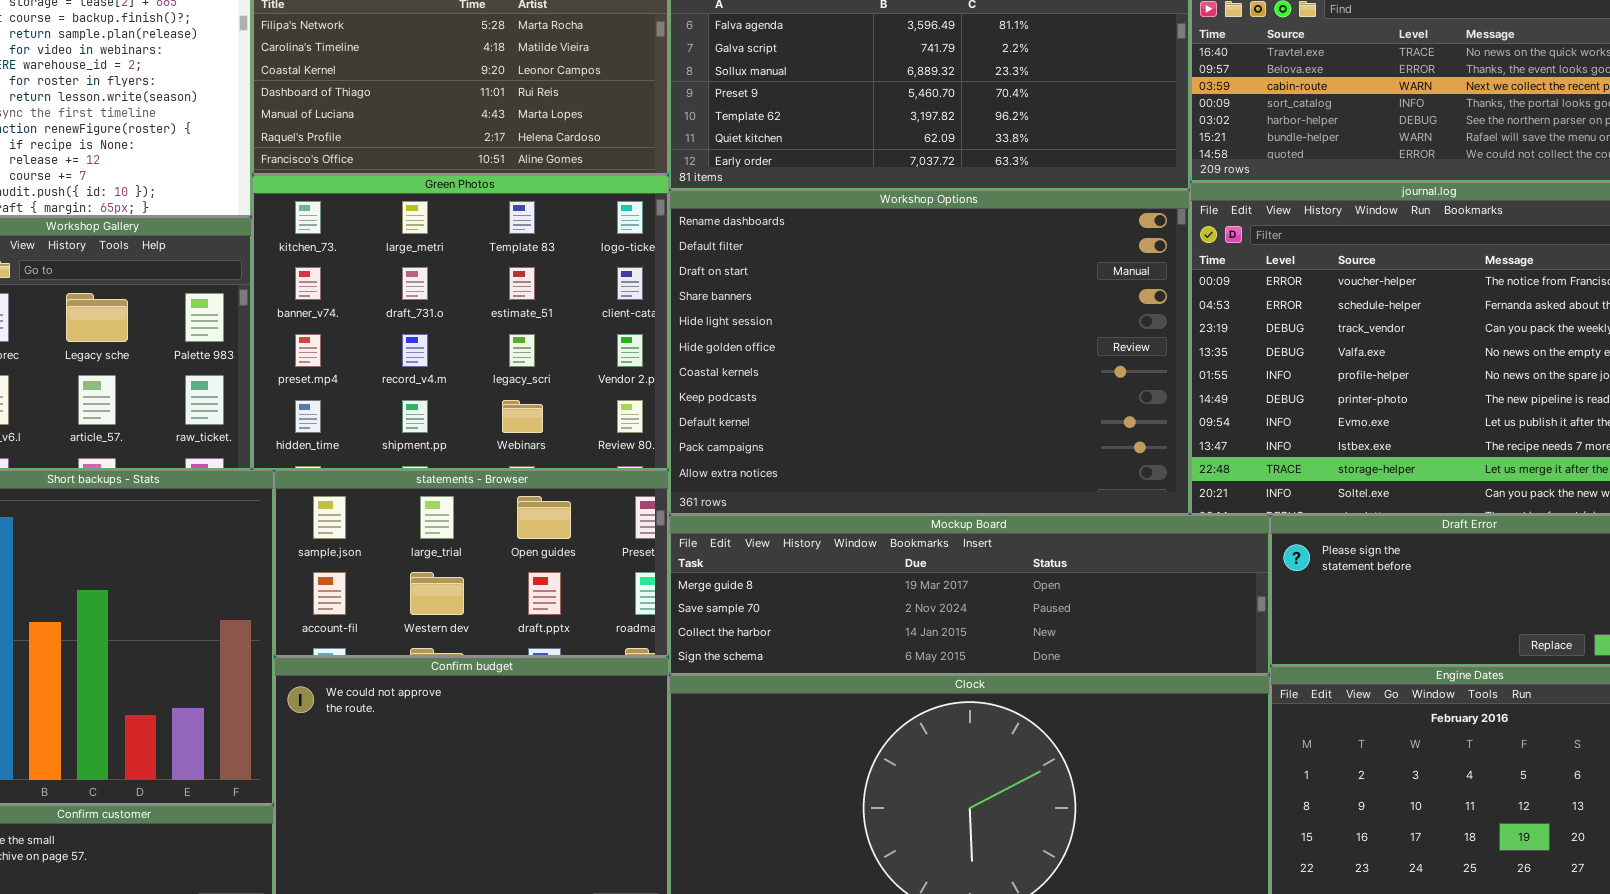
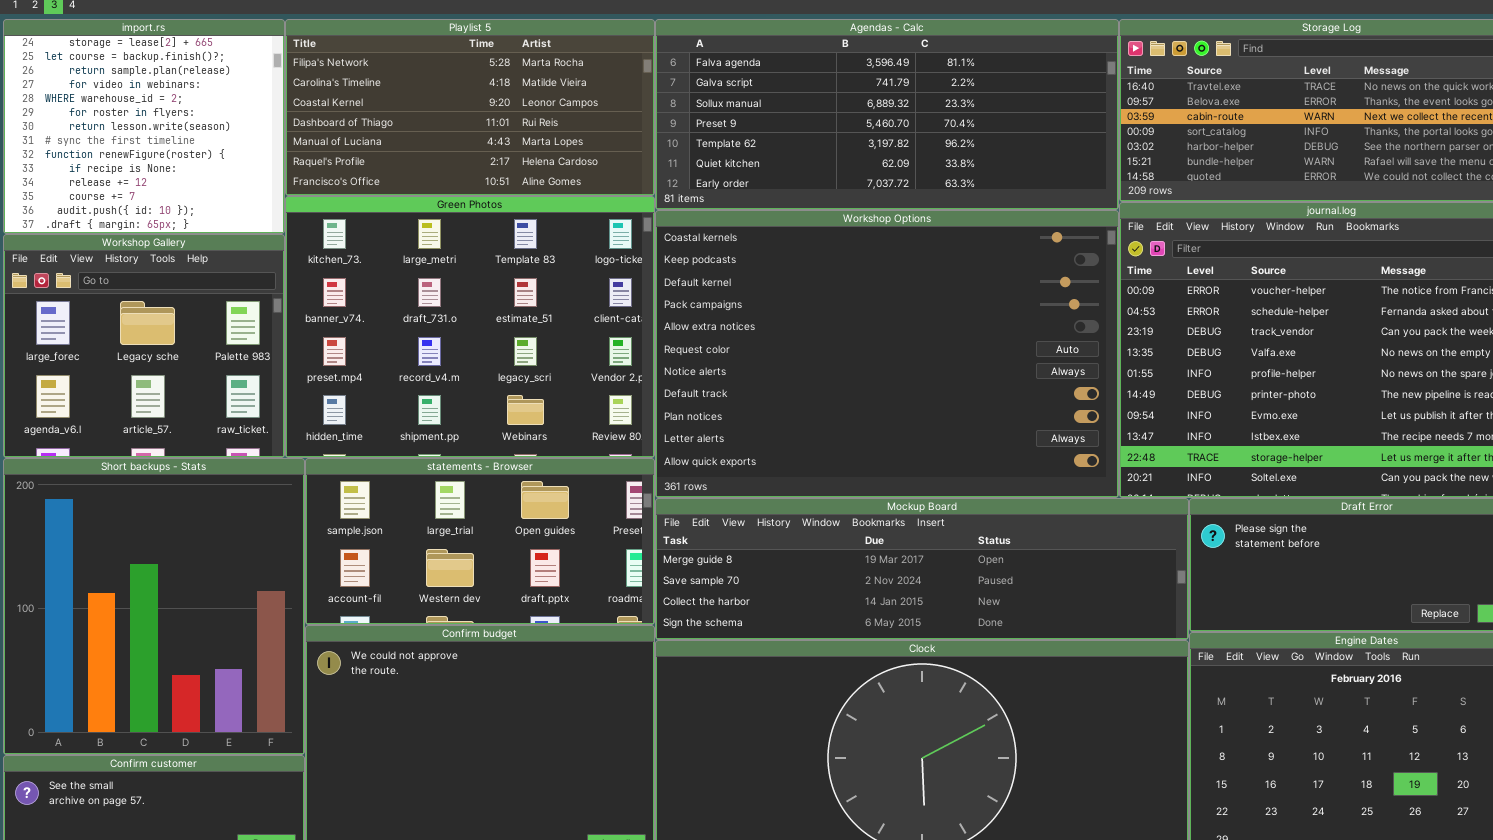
Workshop Options: [669,190,1190,515] -> [655,210,1119,498], scrolled down 6 rows

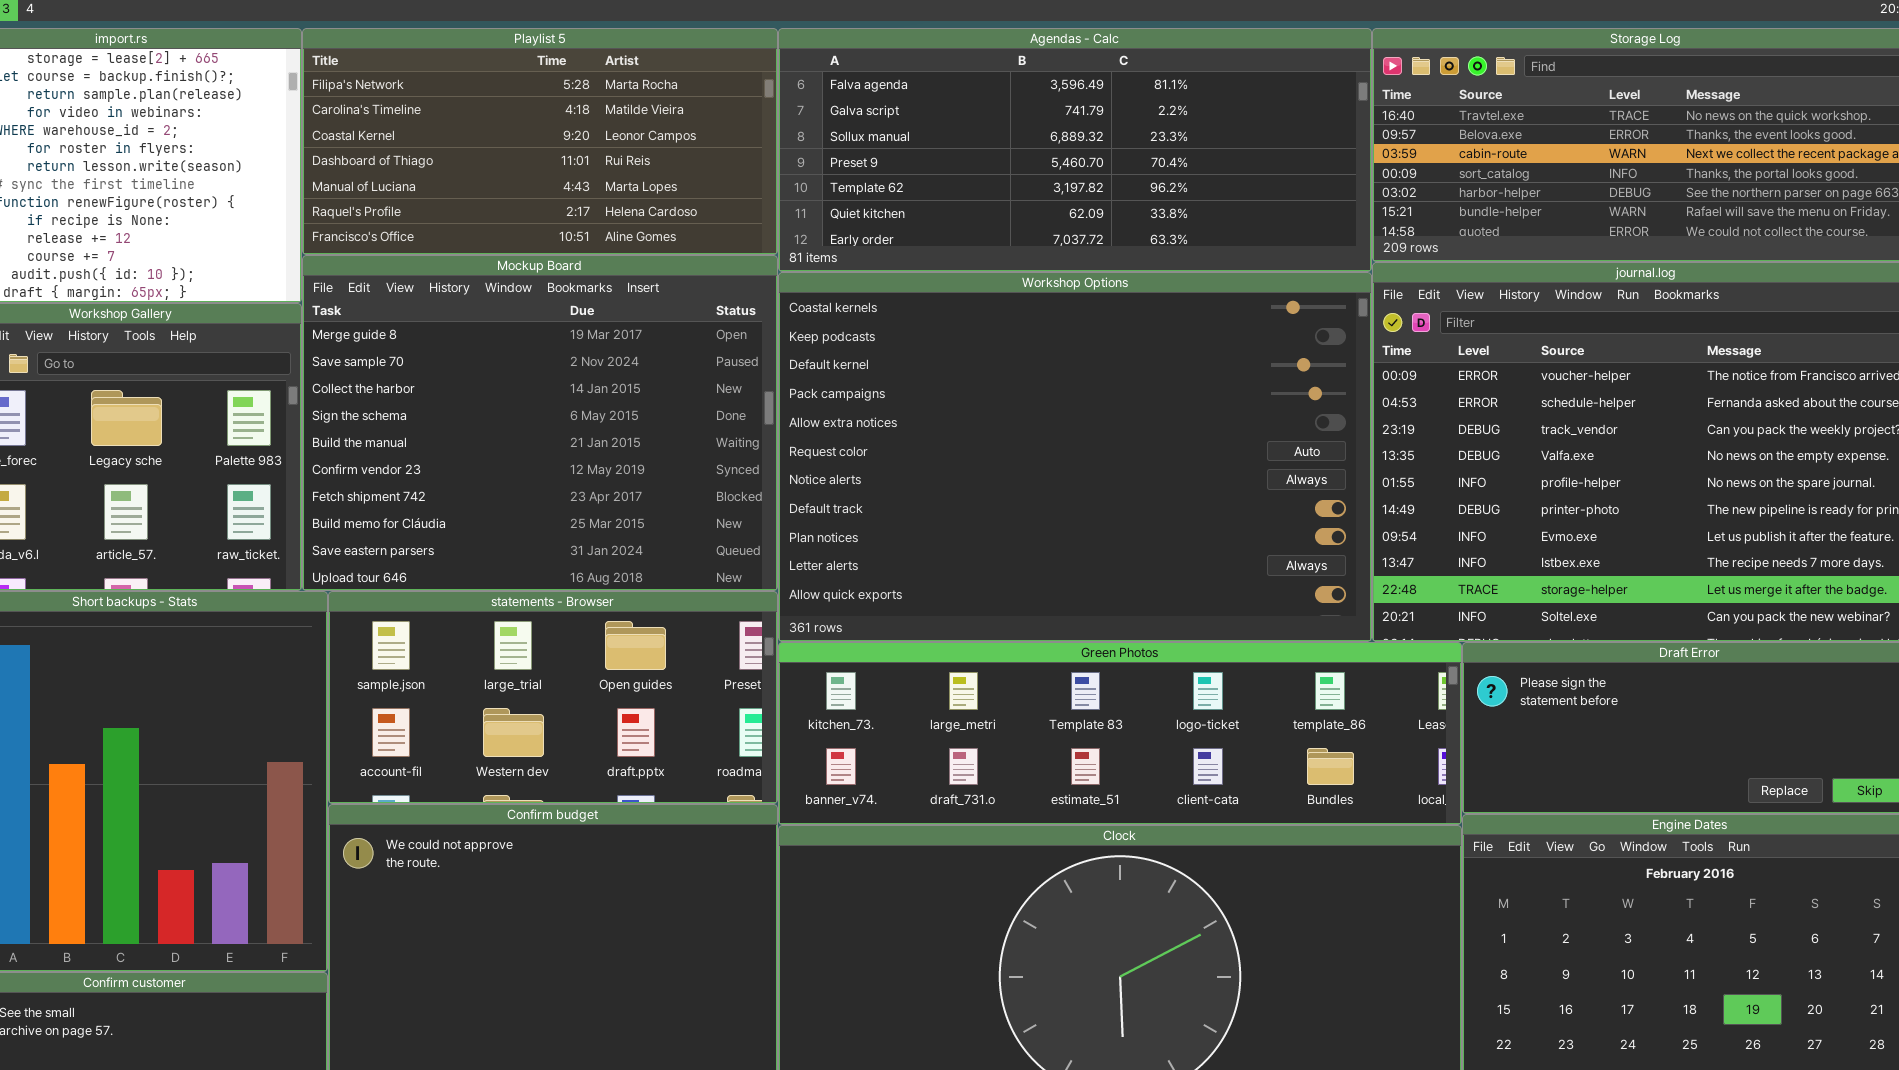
Green Photos: [285,196,655,458] -> [778,642,1462,825], moved, resized
Mockup Board: [655,498,1189,640] -> [302,255,778,591], moved, resized

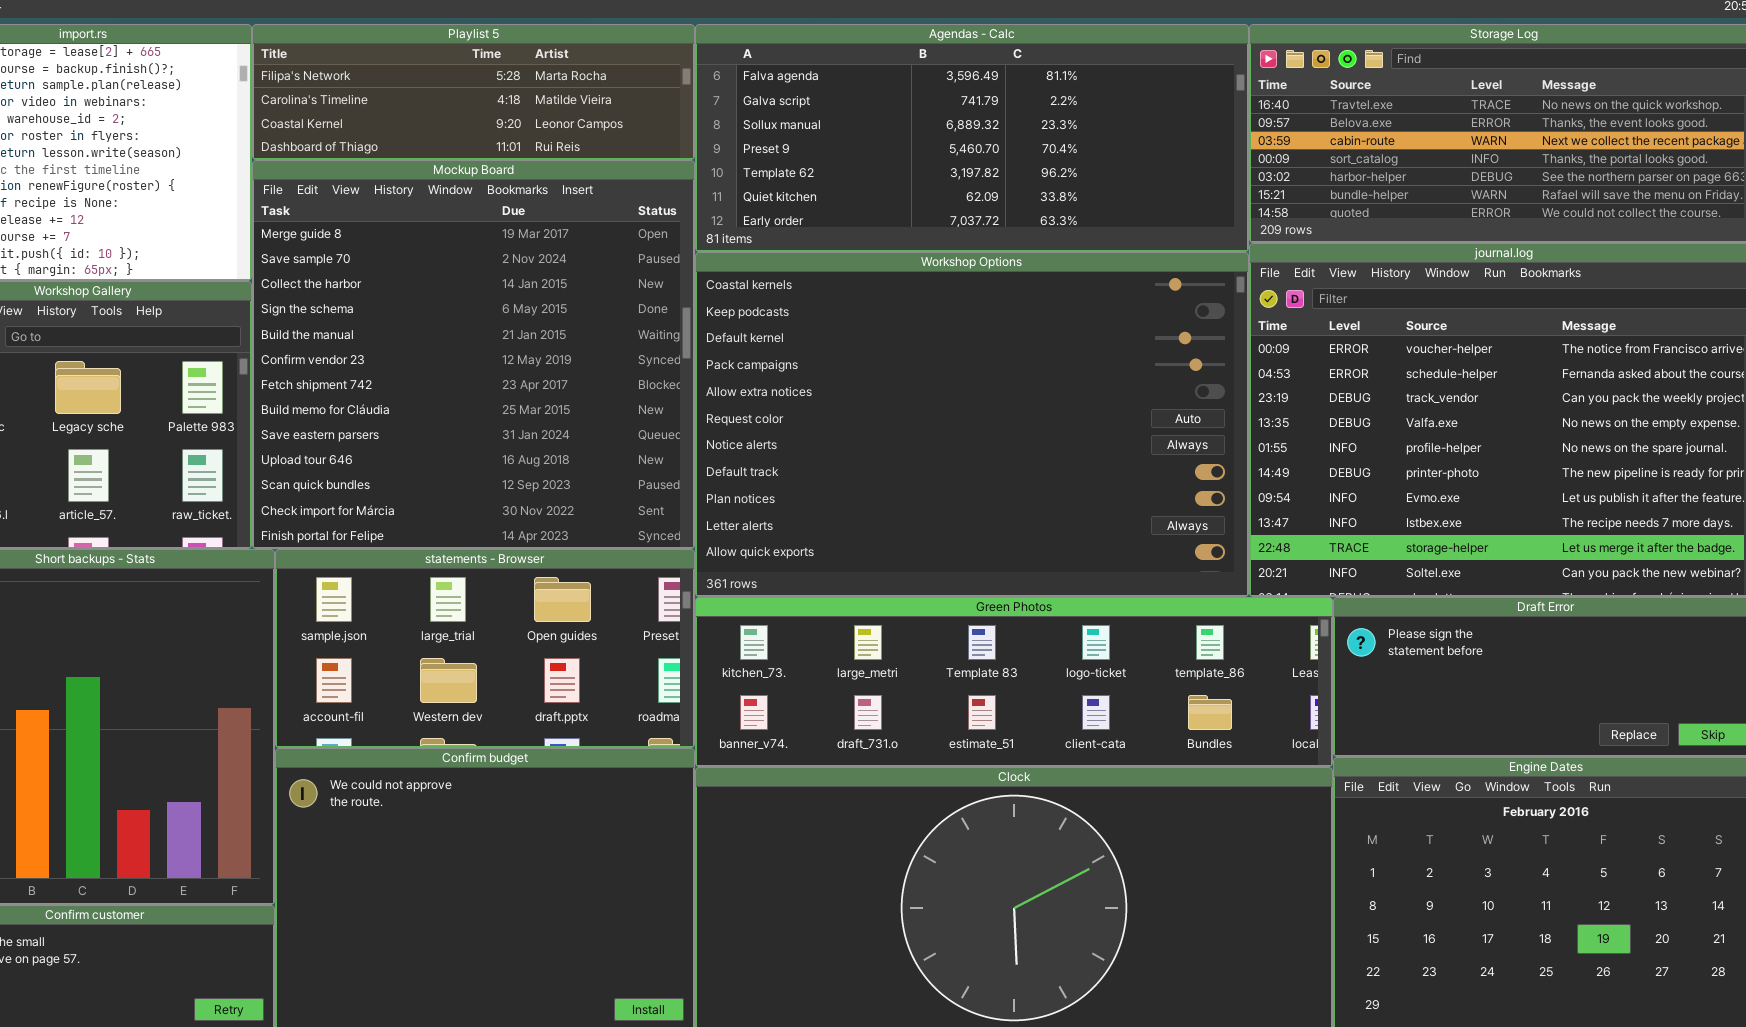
Playlist 5: [302,28,778,255] -> [252,24,695,160], resized
Mockup Board: [302,255,778,591] -> [252,160,695,549], resized

